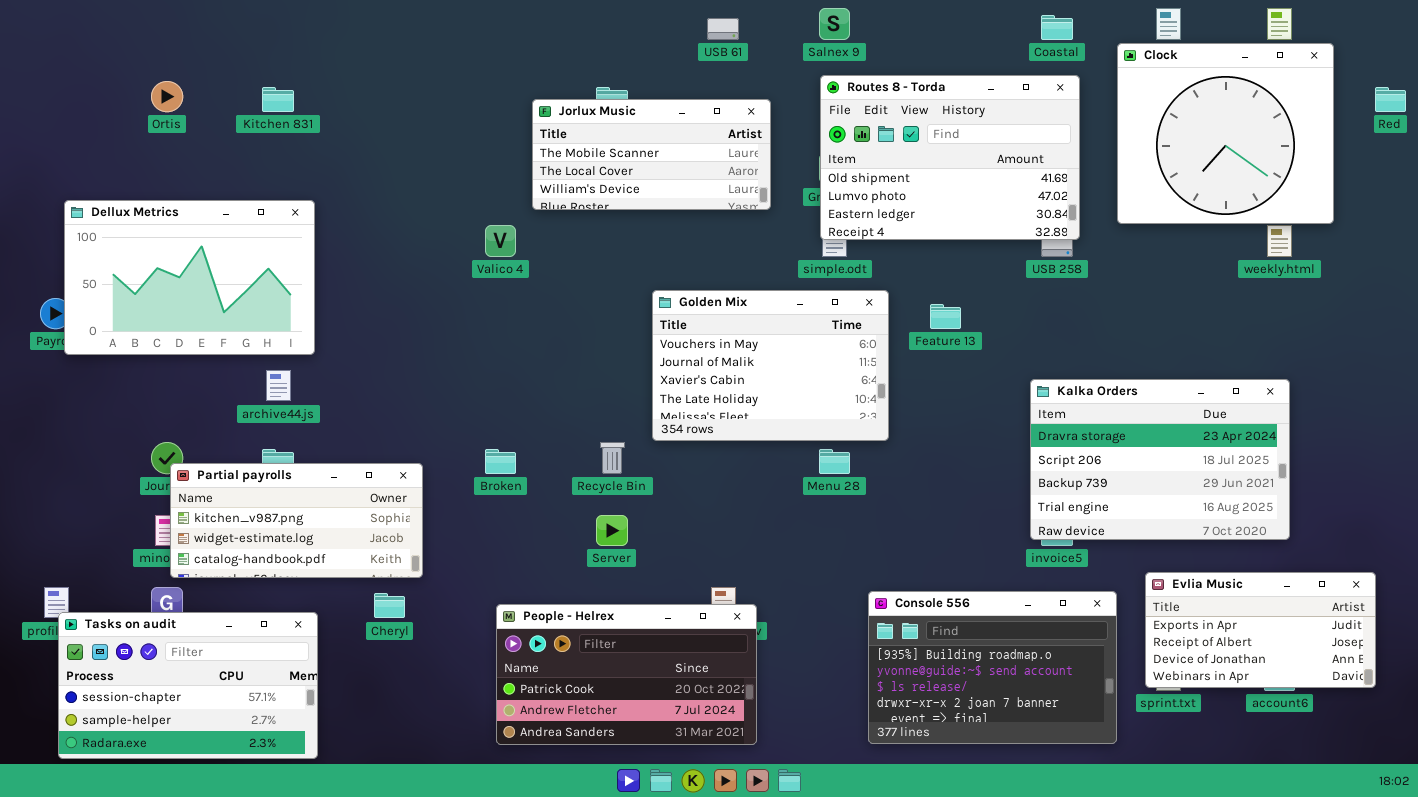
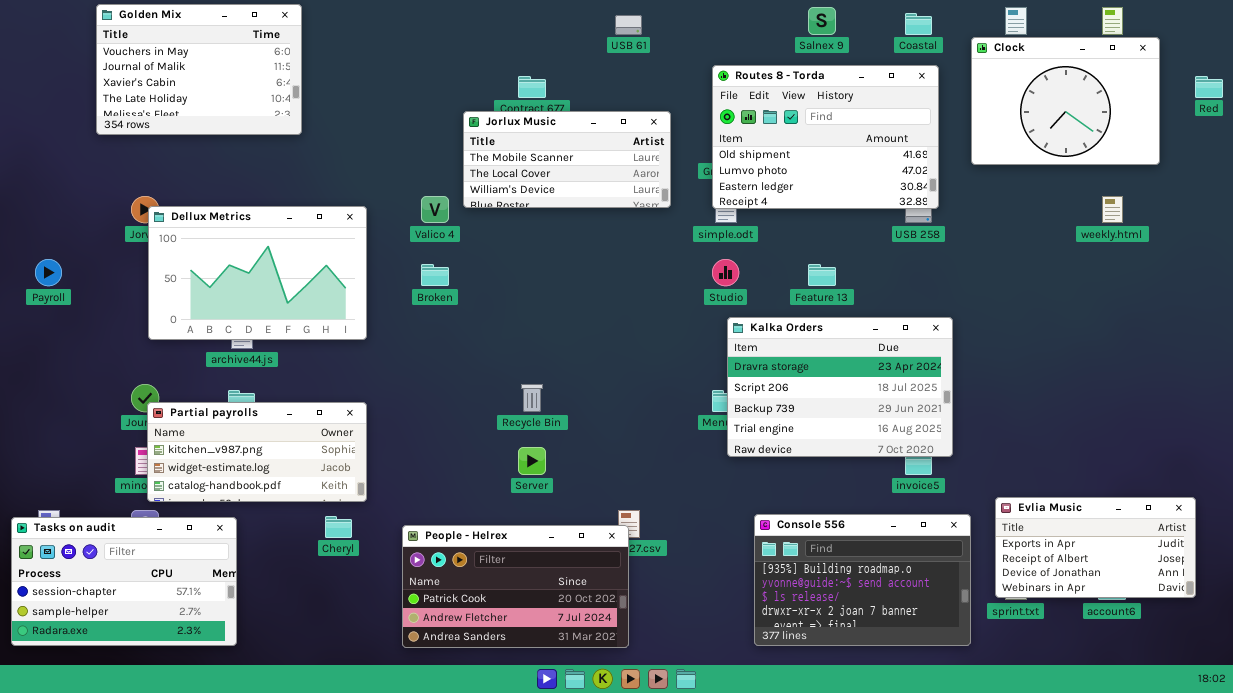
Salnex 9: [819,8,850,40] -> [808,7,836,35], moved
Clock: [1117,43,1334,224] -> [971,37,1160,165], resized
Jorlux Music: [532,99,771,210] -> [463,111,671,208], moved
Dellux Metrics: [64,200,315,355] -> [148,206,367,340], moved
Golden Mix: [652,290,889,441] -> [96,4,302,135], moved
Kalka Orders: [1030,379,1290,540] -> [727,317,953,457], moved
Broken: [485,449,516,474] -> [421,264,449,286], moved
People - Helrex: [496,604,757,745] -> [402,525,629,648], moved
Tasks on audit: [58,612,318,759] -> [11,517,237,646], moved

